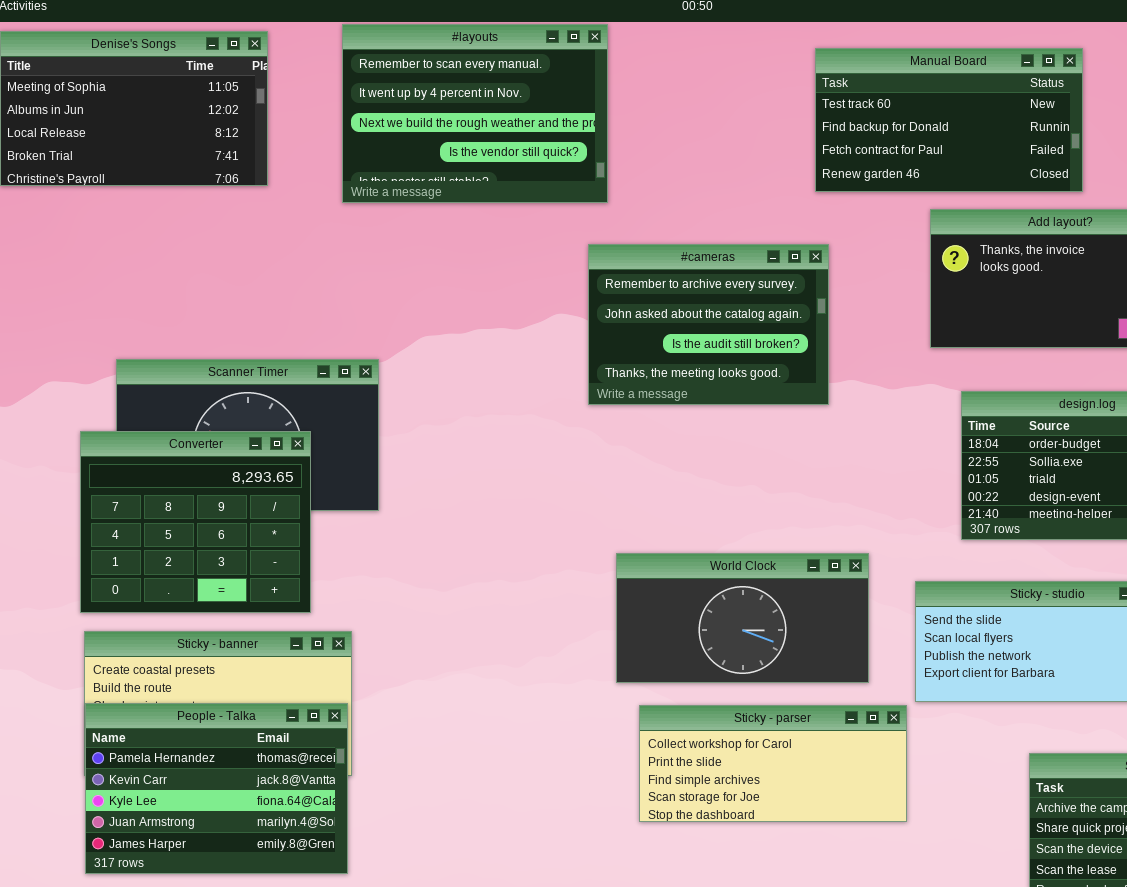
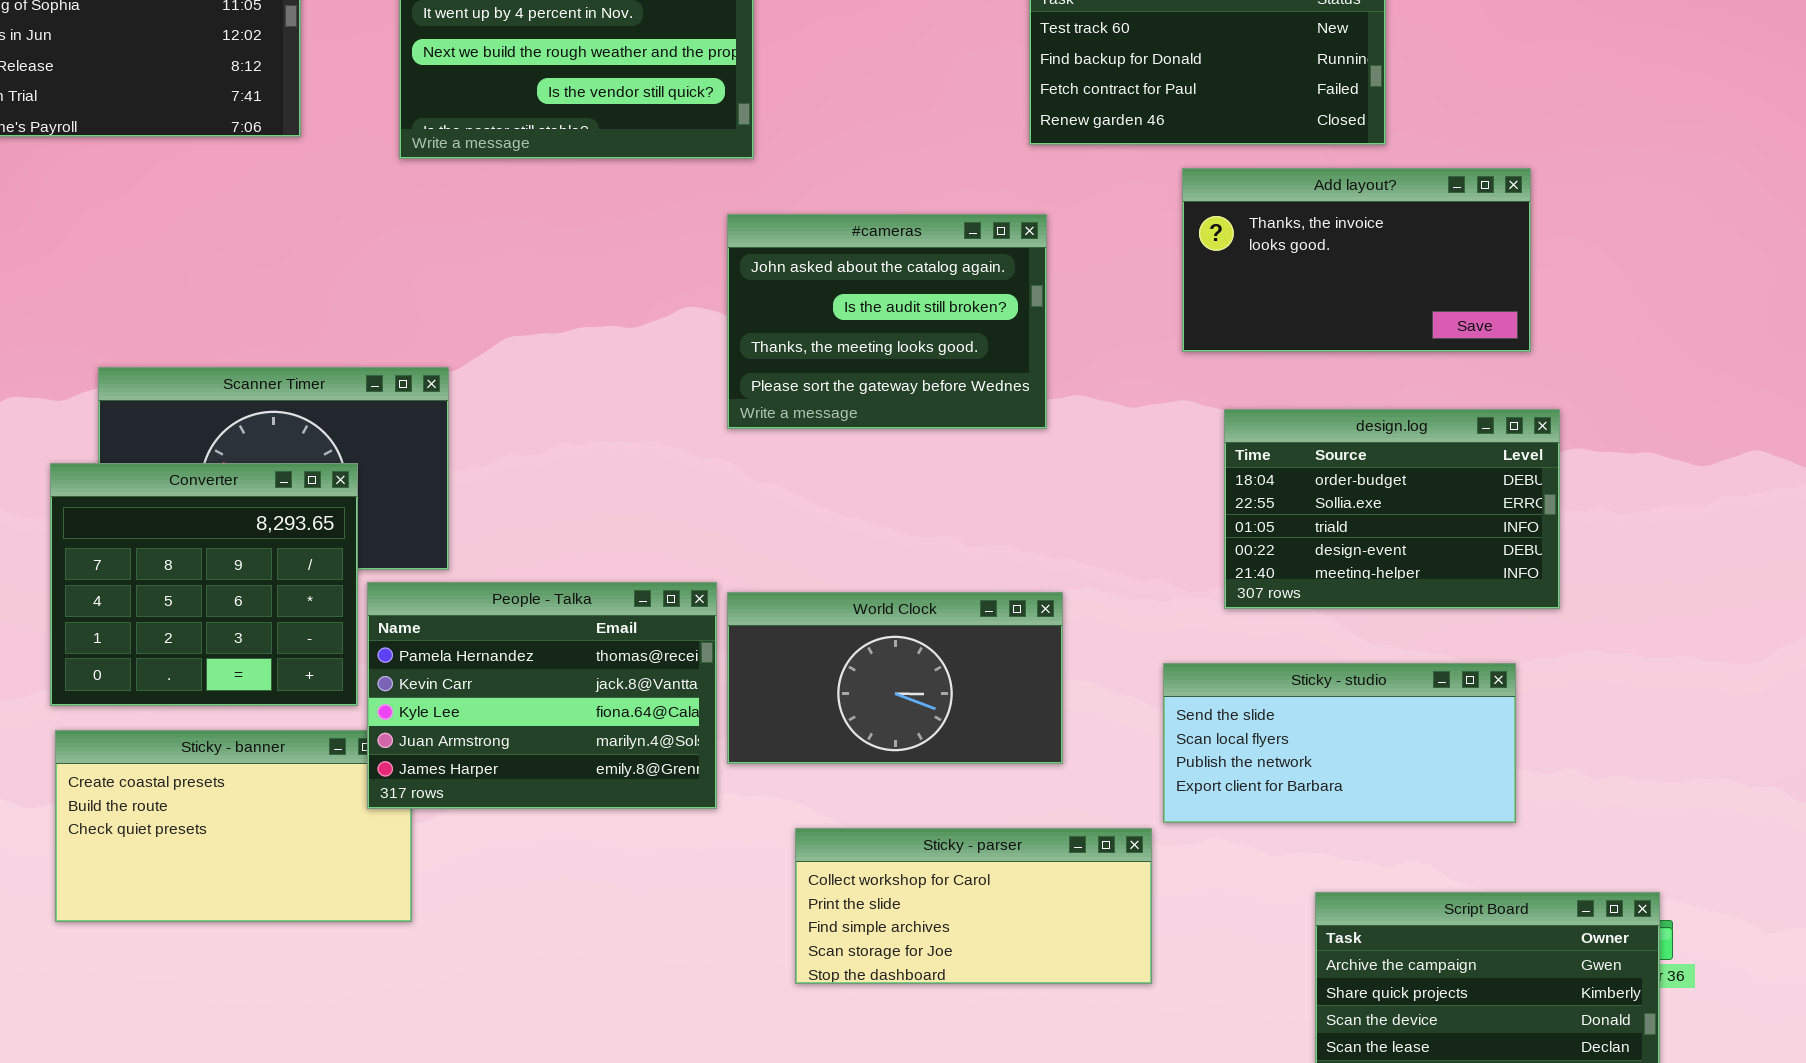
#cameras: [588,244,829,405] -> [727,214,1047,429], scrolled down 1 row
World Clock: [616,553,869,683] -> [727,592,1063,764], moved
People - Talka: [85,703,348,874] -> [367,582,717,809], moved

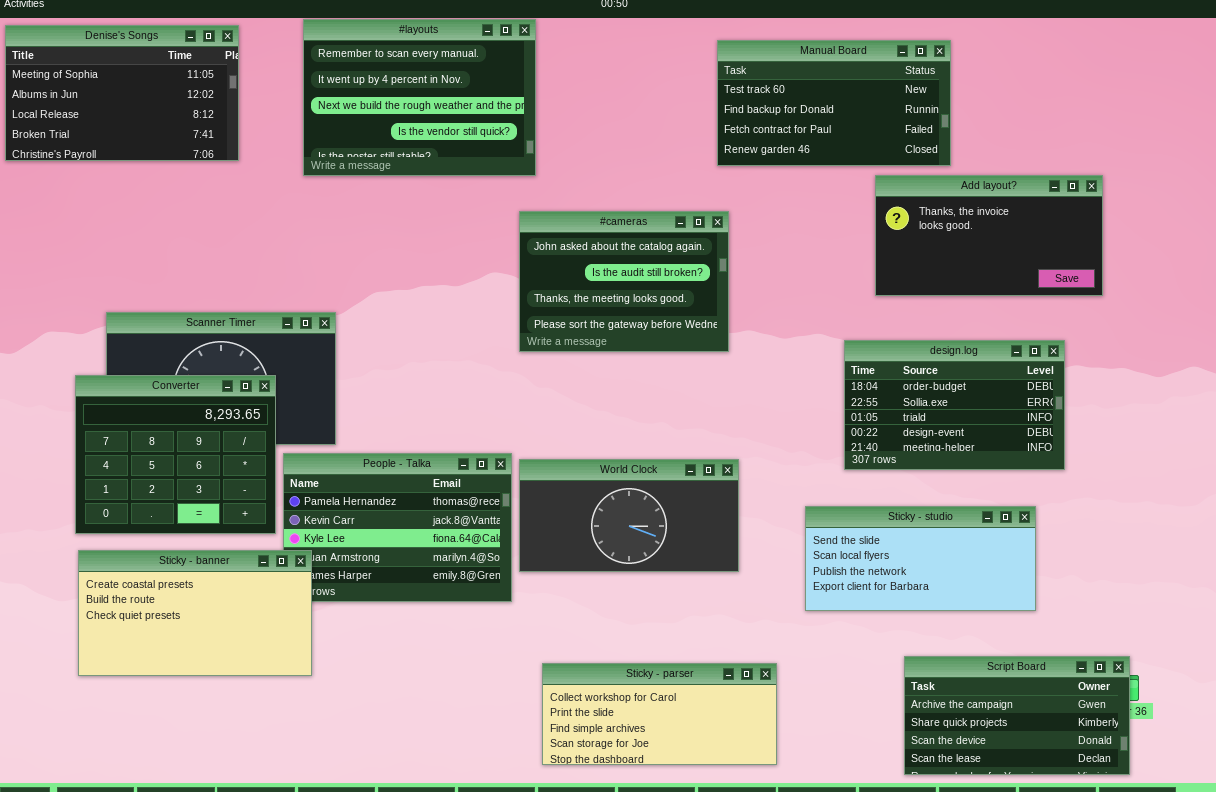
Add layout?: [1182,168,1531,352] -> [875,175,1103,296], moved
Sticky - banner: [55,730,412,922] -> [78,550,312,676], raised
Sticky - parser: [795,828,1152,984] -> [542,663,777,765], moved

